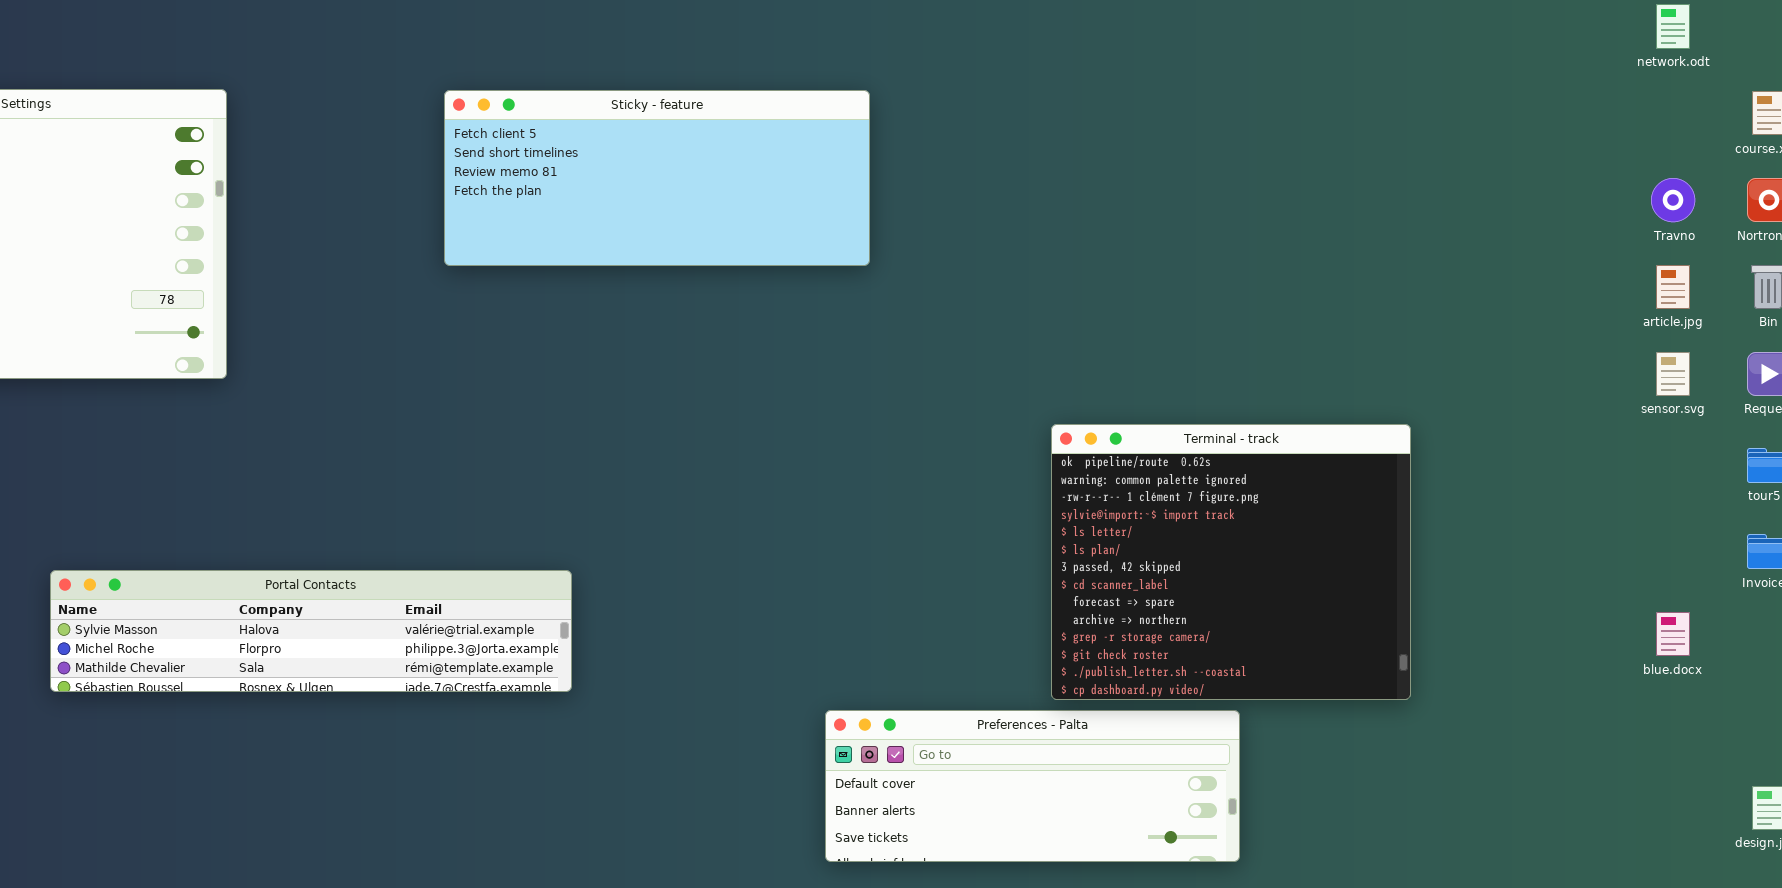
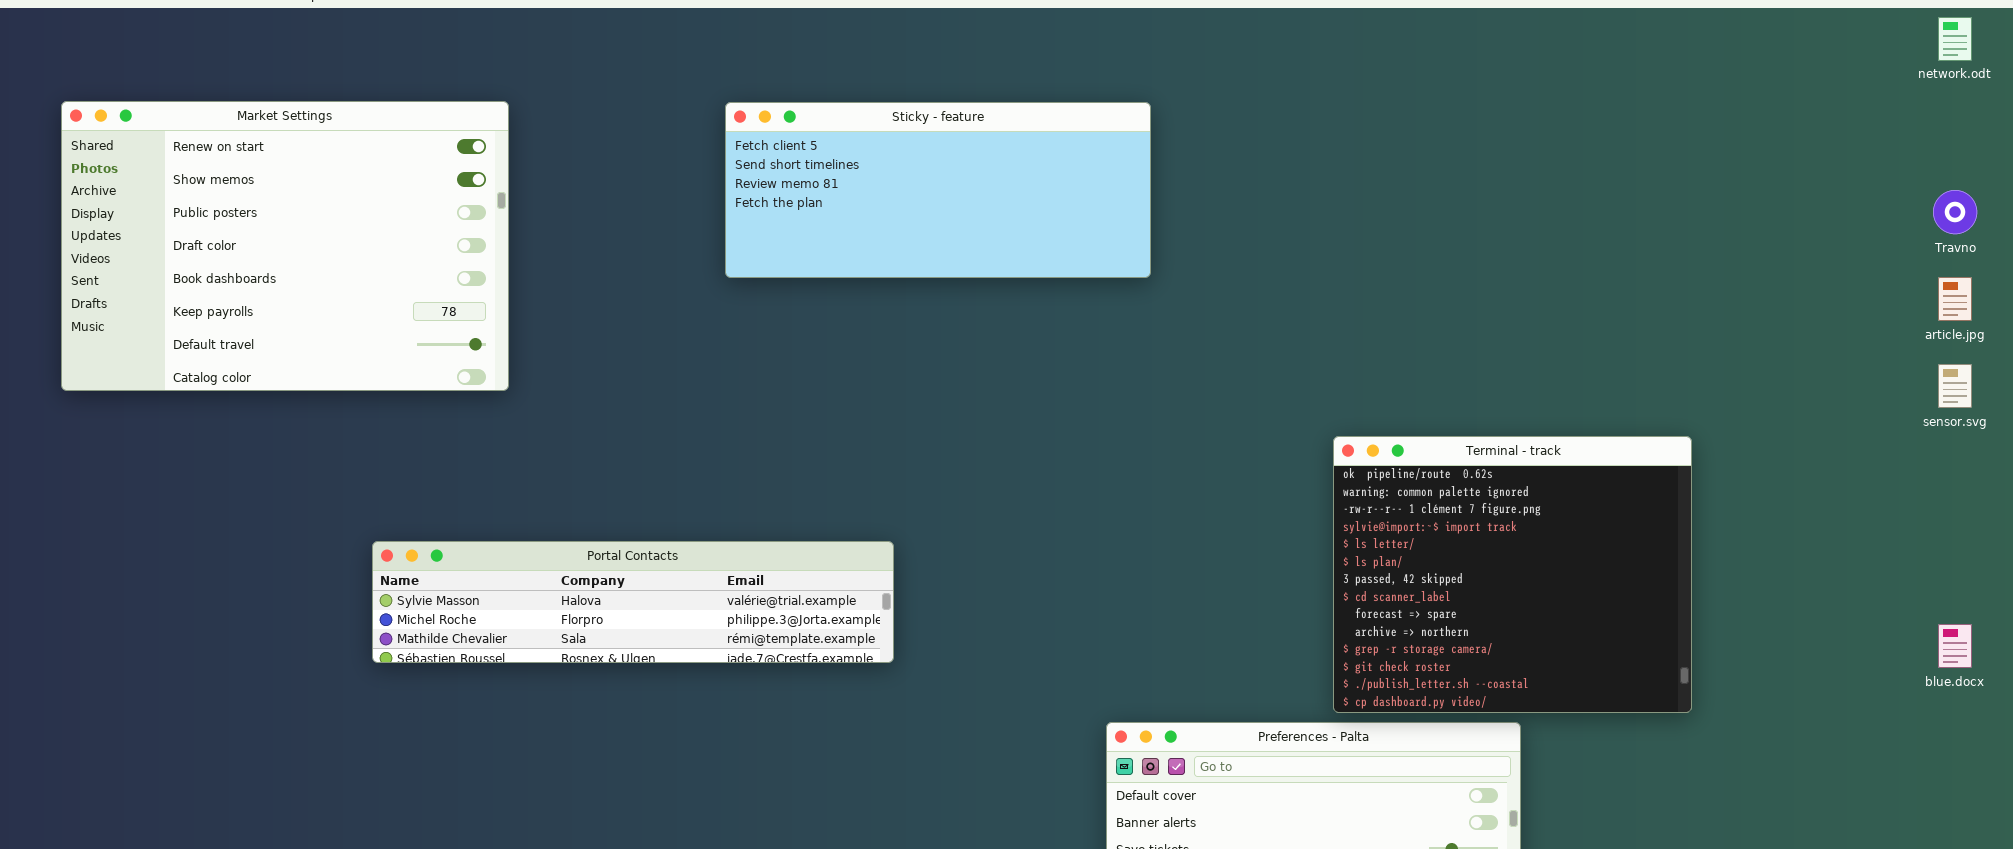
Portal Contacts: [50,570,572,692] -> [372,541,894,663], moved

